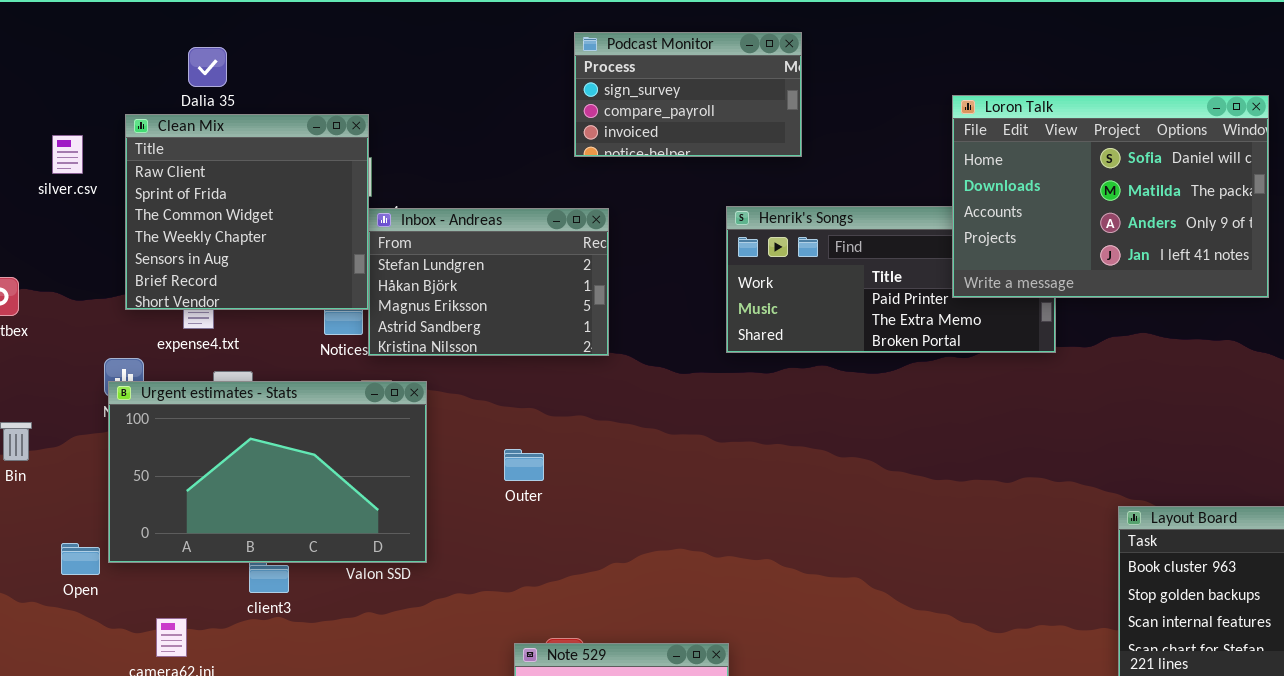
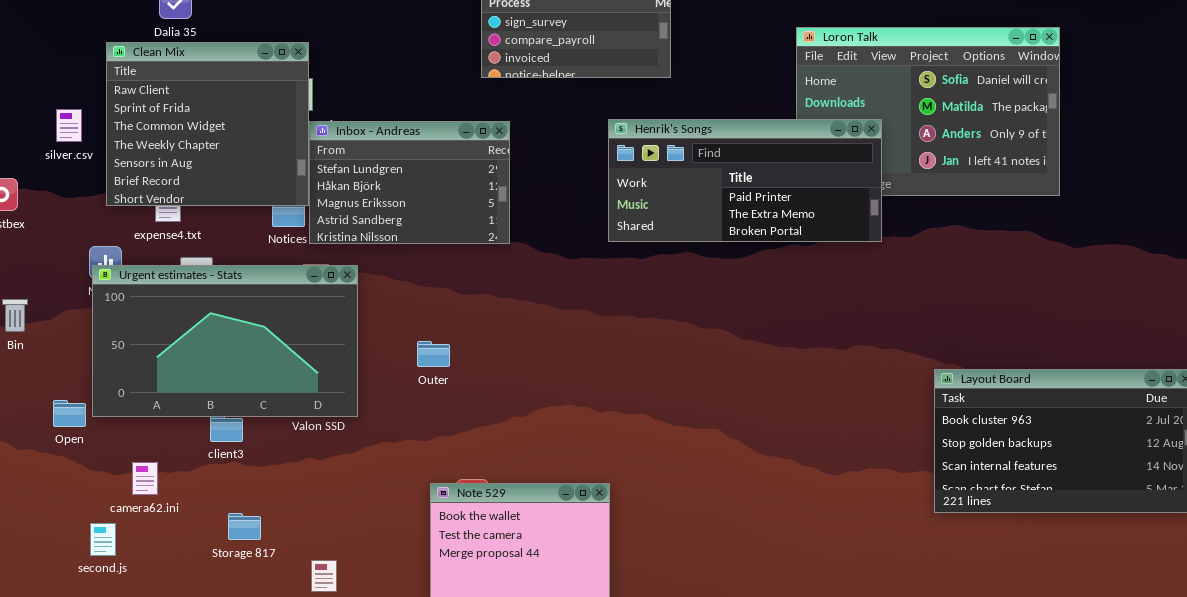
silver.csv: [52,135,83,174] -> [56,109,82,142], moved
Henrik's Songs: [726,206,1056,353] -> [608,119,882,242], raised
Outer: [504,449,544,481] -> [417,341,450,367], moved

